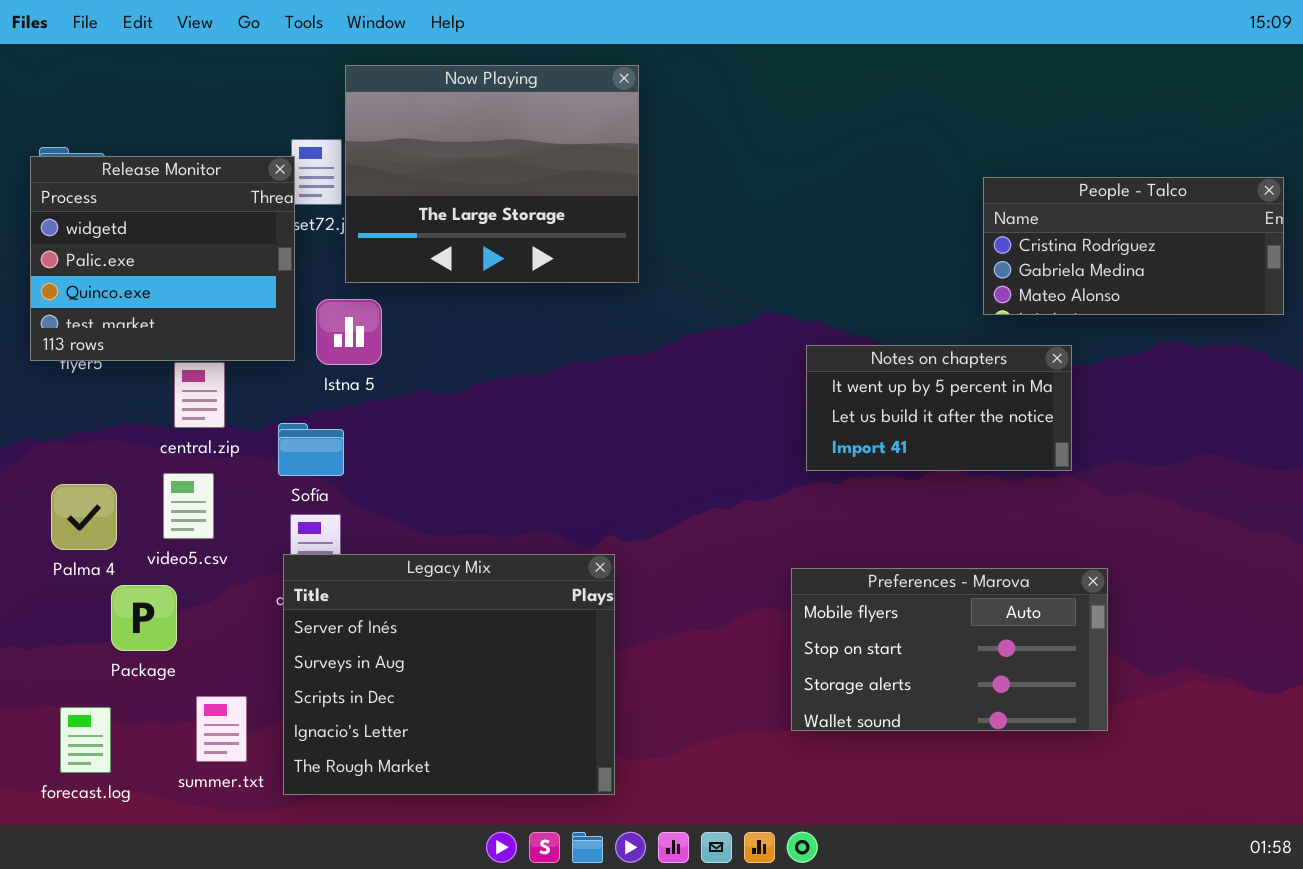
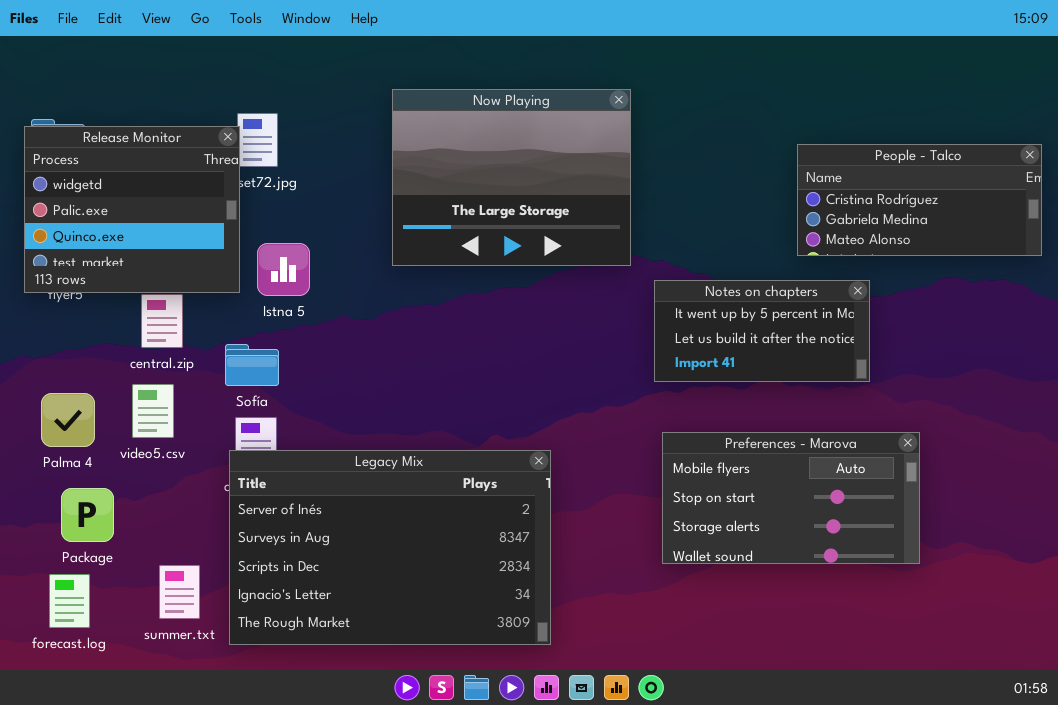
Now Playing: [345,65,639,283] -> [392,89,631,266], moved
Legacy Mix: [283,554,615,795] -> [229,450,551,645], resized
Preferences - Marova: [791,568,1108,731] -> [662,432,920,564], moved
Package: [111,585,177,651] -> [61,488,114,542], moved

